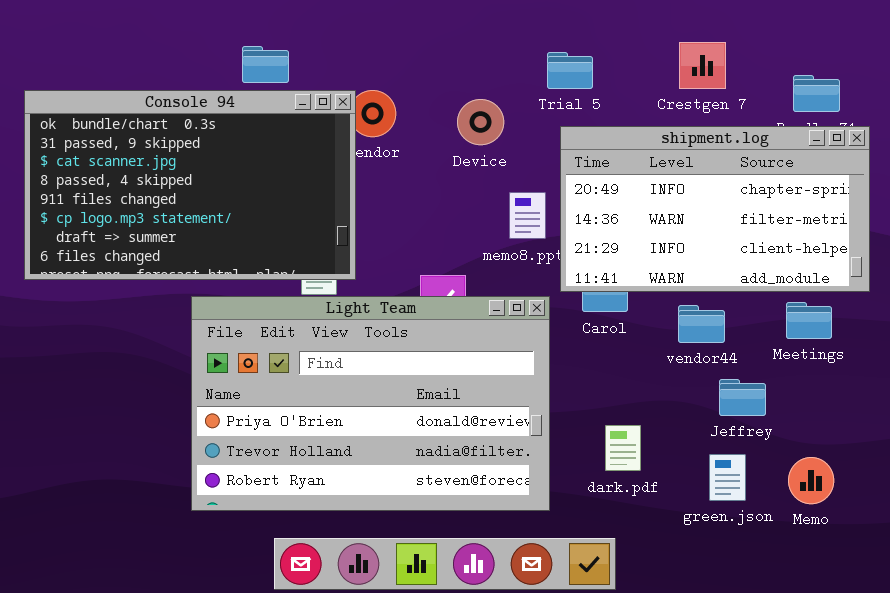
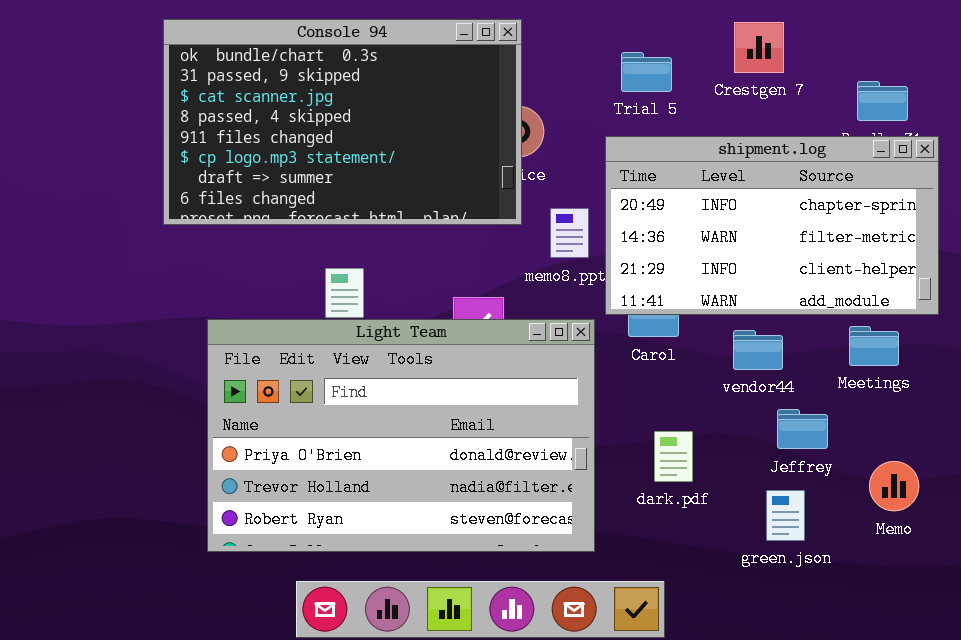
Crestgen 7: [679,42,726,89] -> [734,22,784,73], moved
Trial 5: [547,52,593,89] -> [621,52,672,92], moved
Console 94: [24,90,356,280] -> [163,19,522,225], moved
dark.pdf: [605,425,641,471] -> [654,431,693,482], moved
Memo: [788,457,834,504] -> [869,461,919,511], moved

